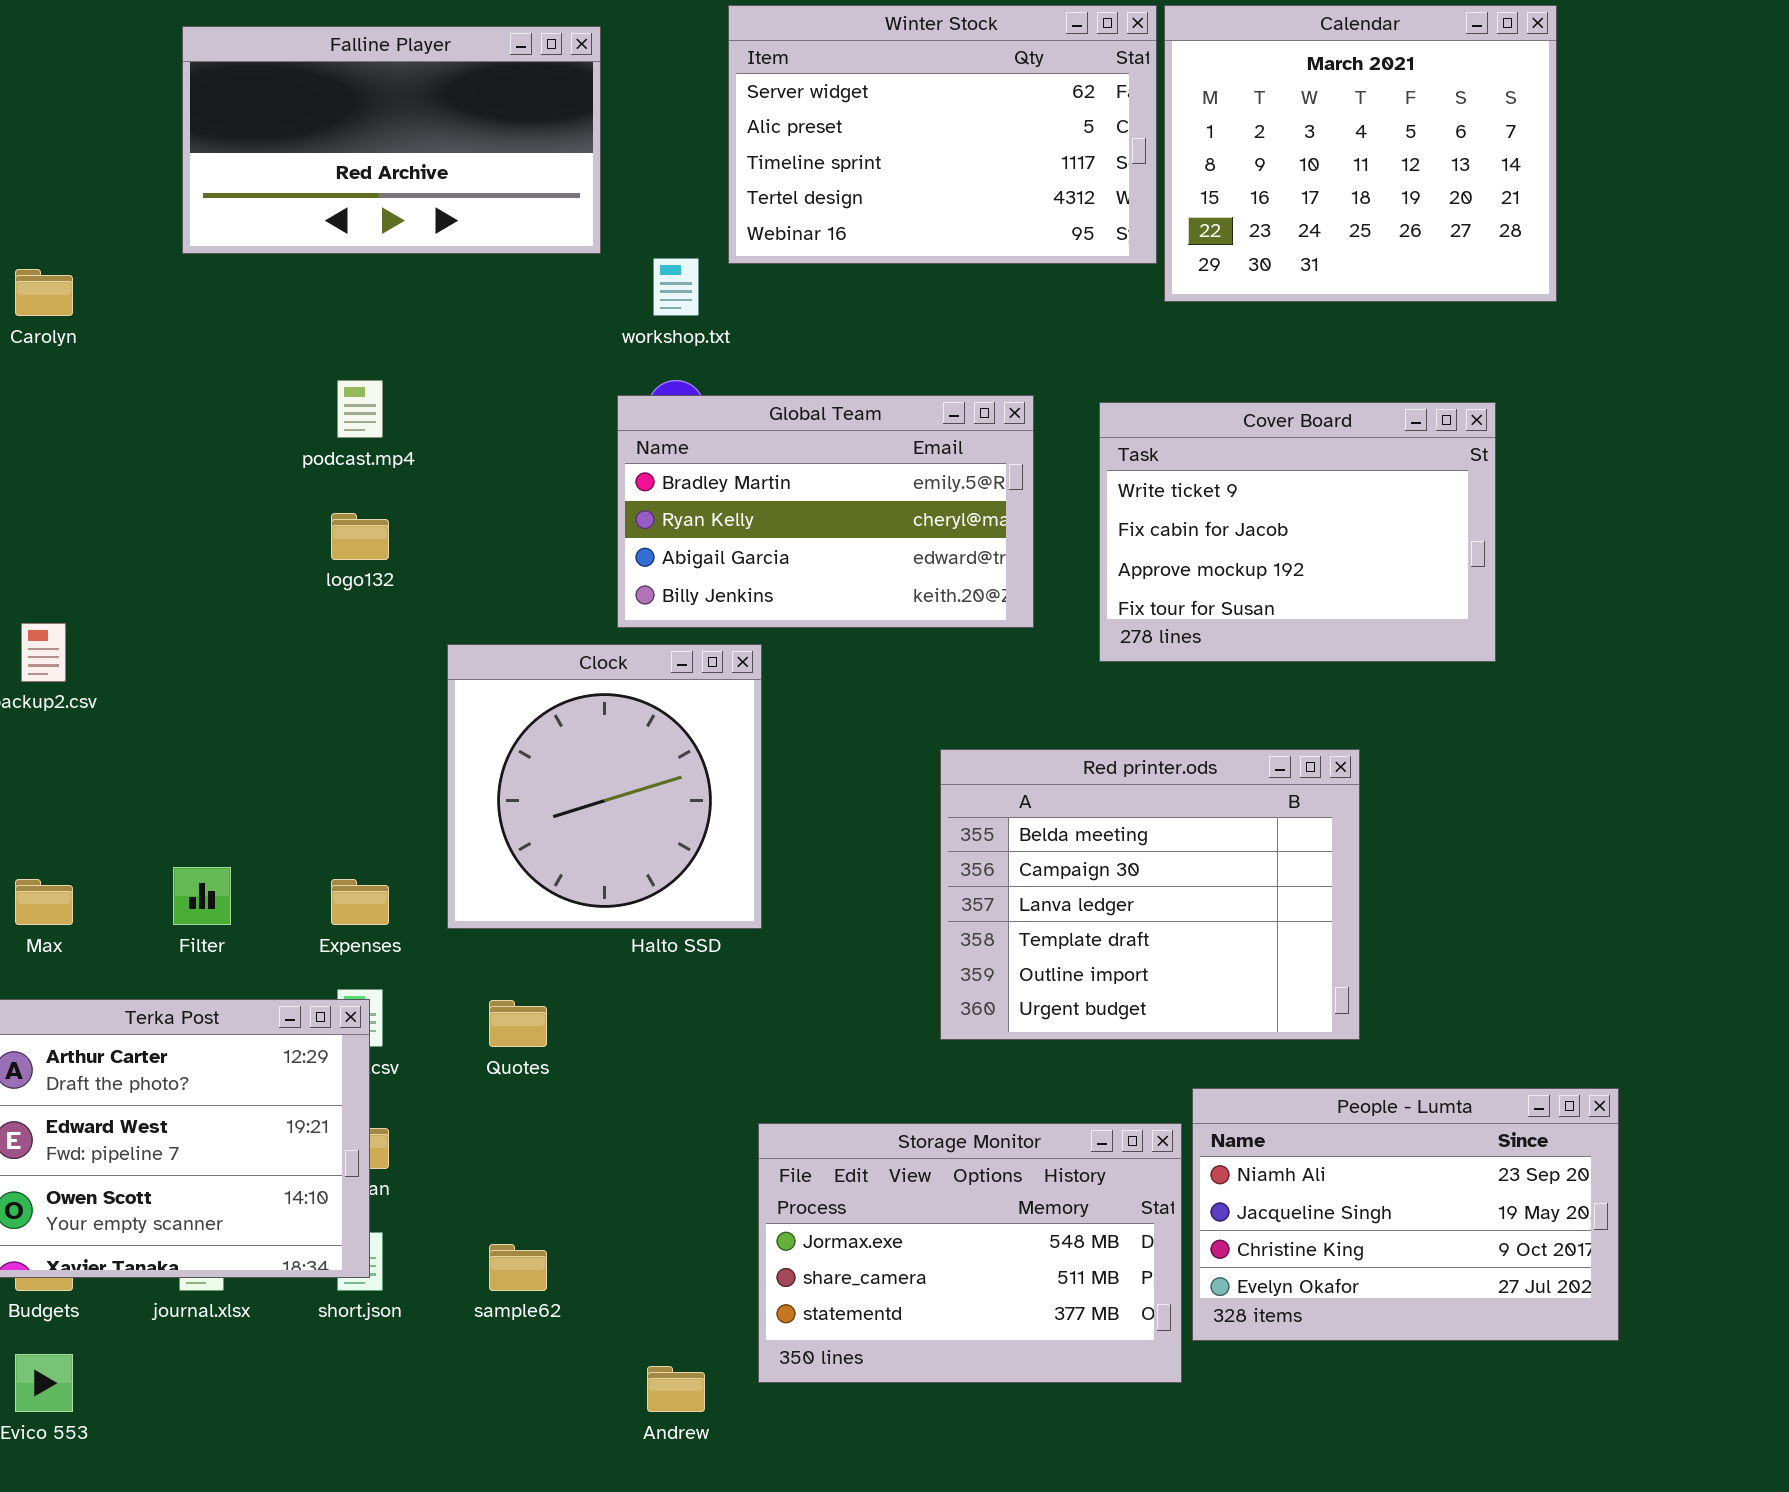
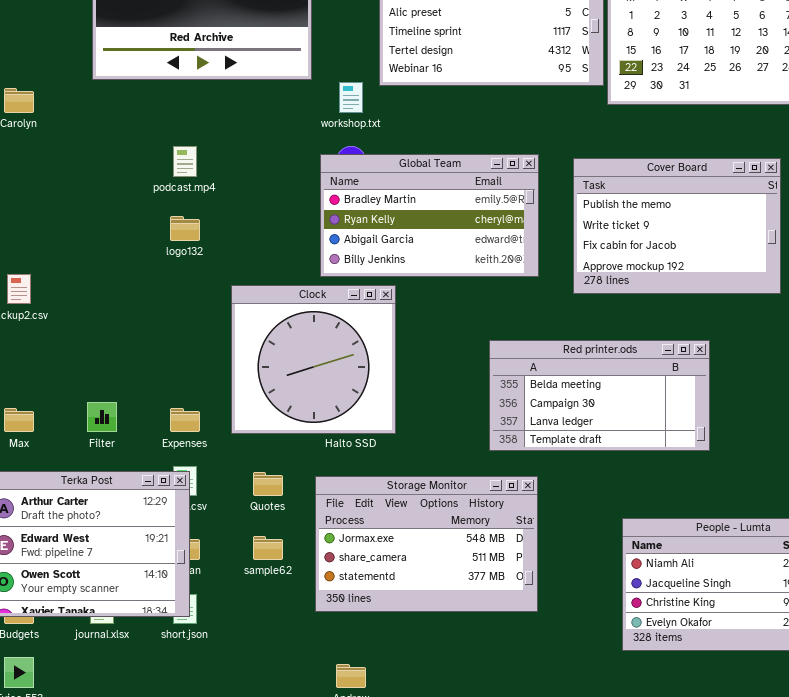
Cover Board: [1099,402,1496,662] -> [573,158,781,294], scrolled up 1 row
Red printer.ods: [940,749,1360,1040] -> [489,340,710,451], resized
Storage Monitor: [758,1123,1182,1383] -> [315,476,538,612], moved
sample62: [489,1244,547,1291] -> [253,536,283,560], moved

